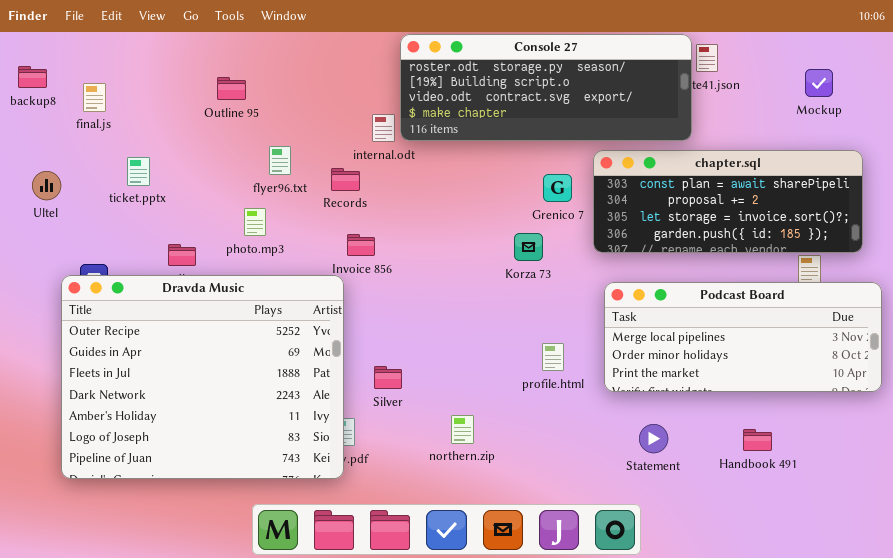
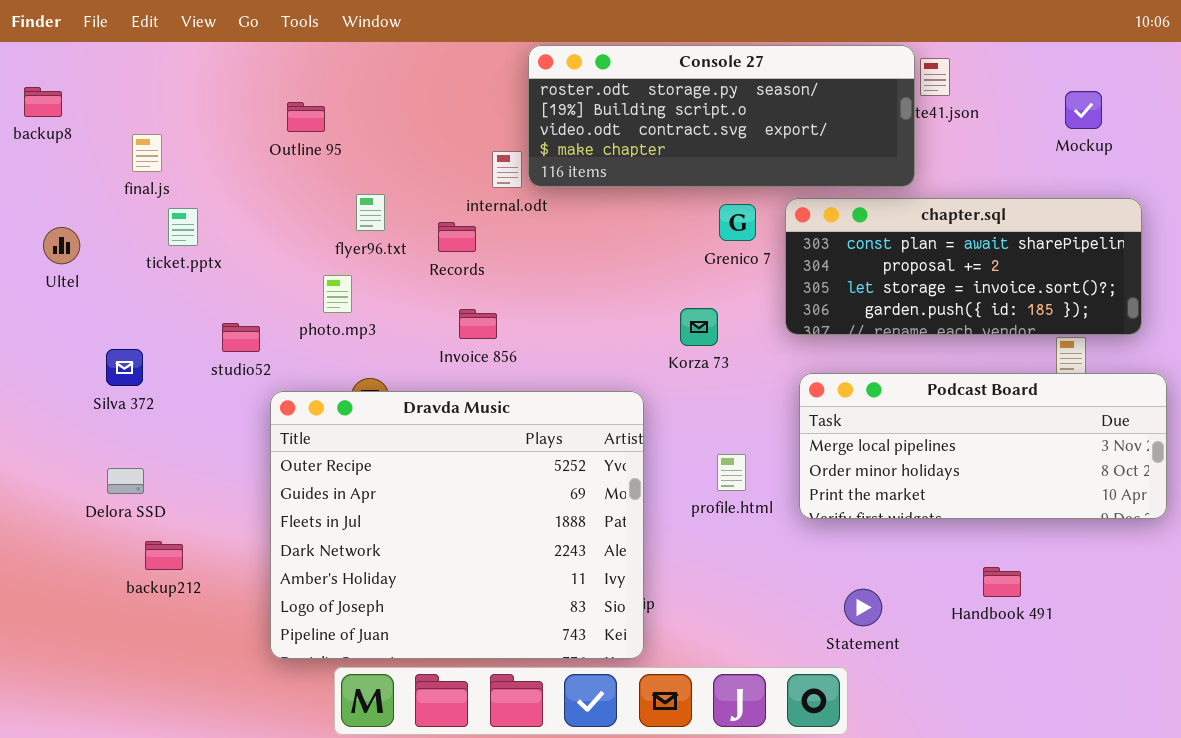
final.js: [83,83,106,112] -> [132,134,162,172], moved
Grenico 7: [543,174,572,202] -> [719,204,756,241], moved
Dravda Music: [61,275,344,479] -> [270,391,644,659], moved
Statement: [639,424,668,453] -> [844,589,882,626], moved

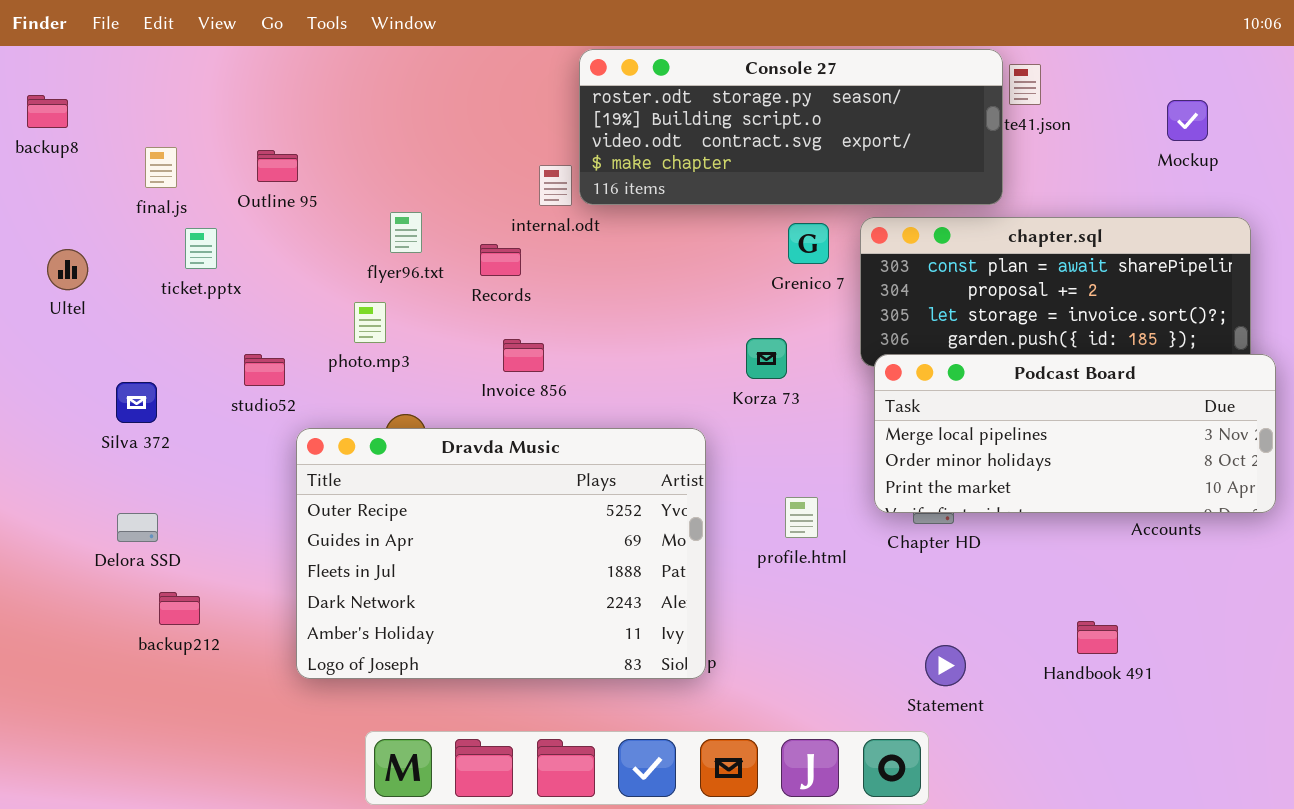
Outline 95: [287,102,325,132] -> [257,150,298,182], moved
Podcast Board: [799,373,1167,519] -> [874,354,1276,513], moved
Dravda Music: [270,391,644,659] -> [296,428,706,679], resized

